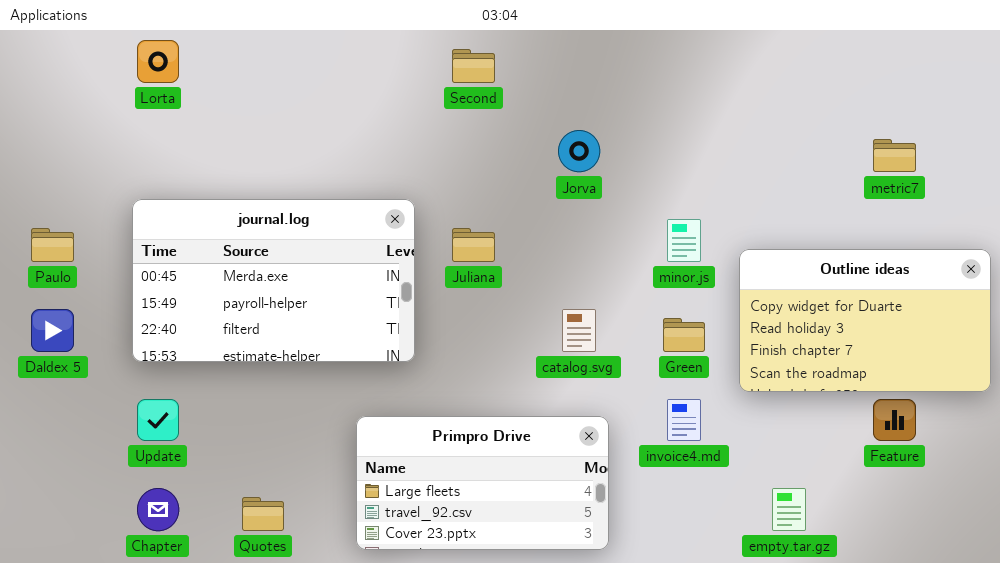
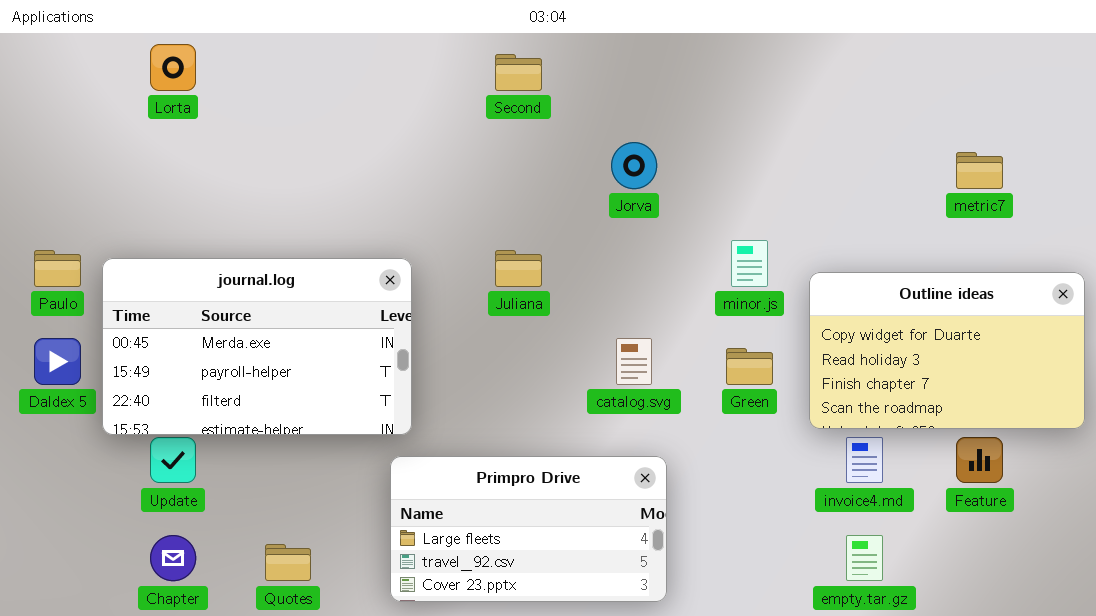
journal.log: [132,199,415,362] -> [102,258,412,435], moved
invoice4.md: [667,399,701,441] -> [846,437,883,483], moved

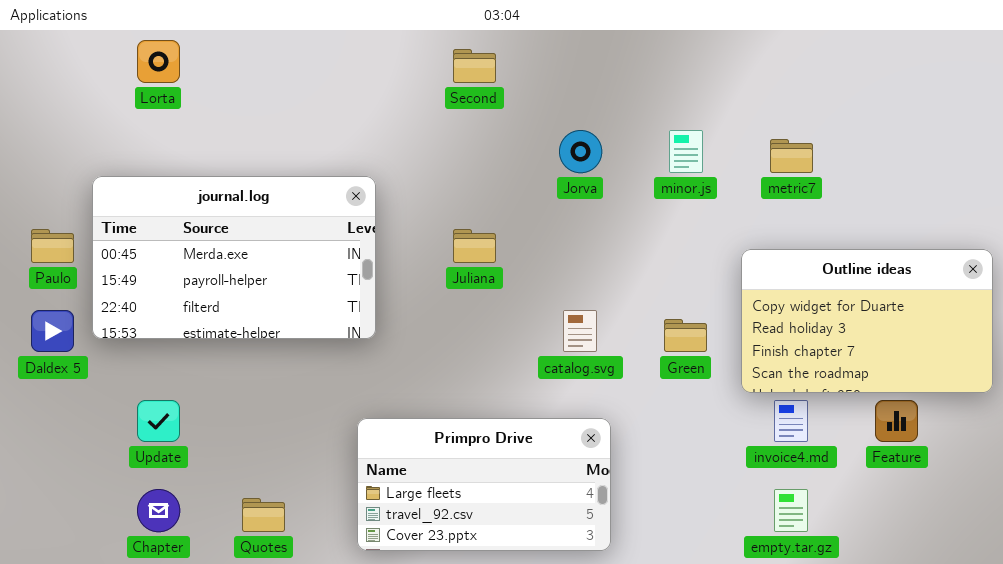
metric7: [956,152,1003,189] -> [770,139,813,173], moved
minor.js: [731,240,768,287] -> [669,130,703,173], moved
journal.log: [102,258,412,435] -> [92,176,376,339], moved

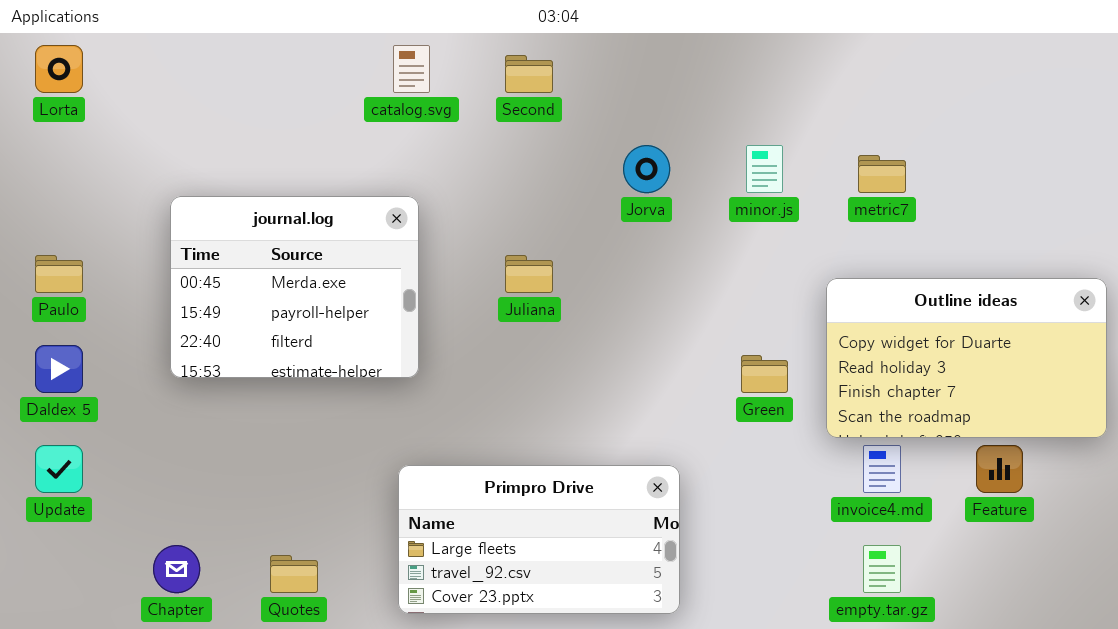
Lorta: [137,40,180,83] -> [35,45,83,93], moved
journal.log: [92,176,376,339] -> [170,196,419,378], resized
catalog.svg: [563,310,597,352] -> [393,45,430,93], moved
Update: [137,400,180,442] -> [35,445,83,493], moved

